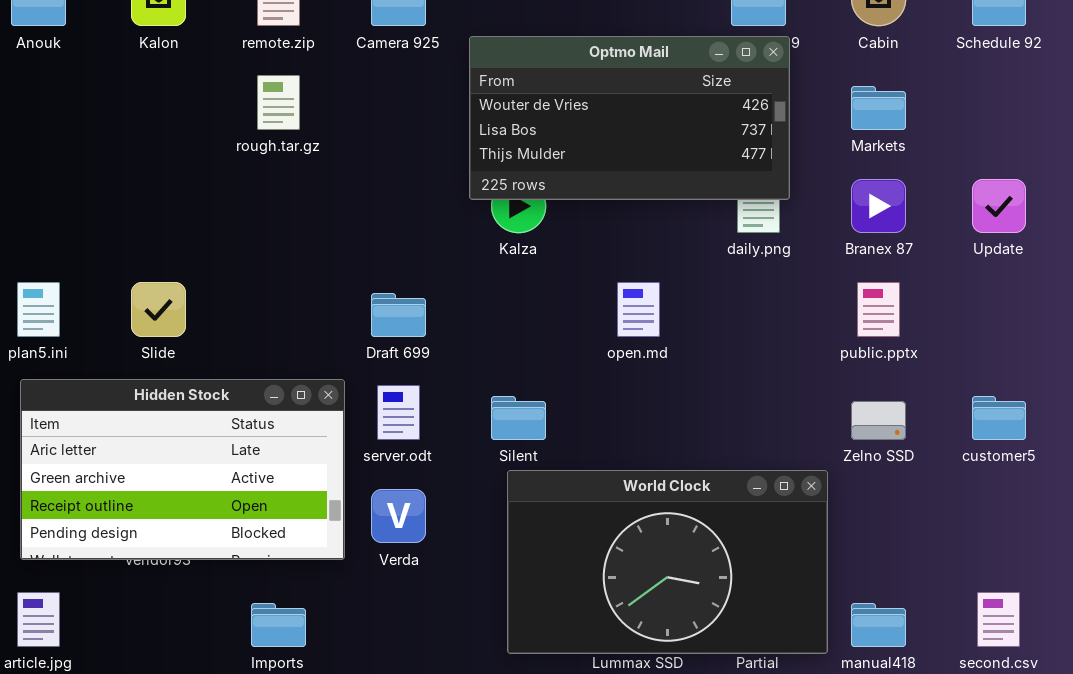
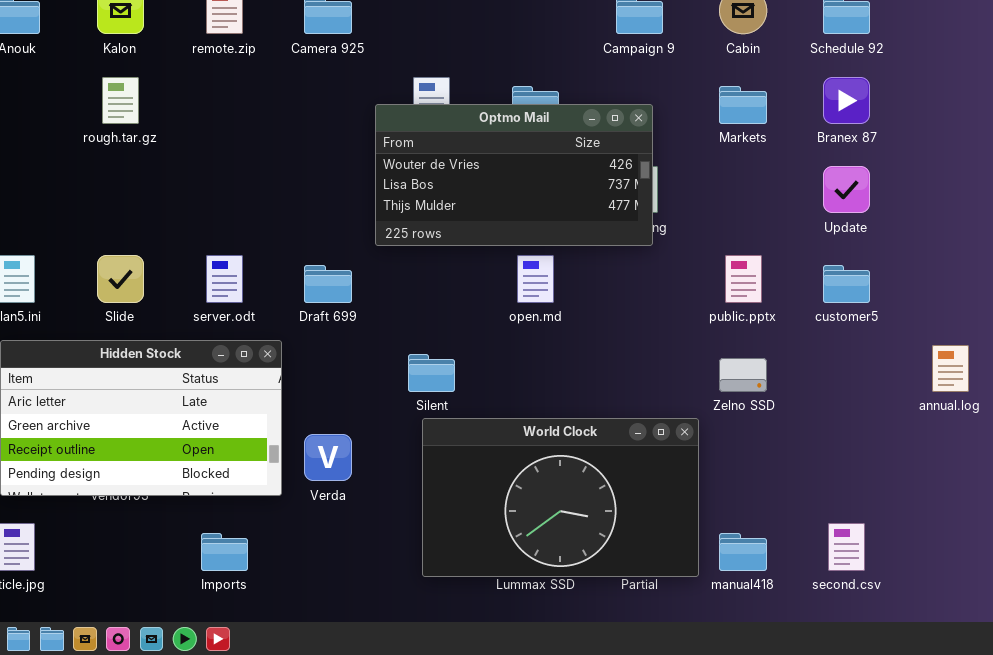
Optmo Mail: [469,36,790,200] -> [375,104,653,246], moved
rough.tar.gz: [257,75,300,130] -> [102,77,139,124], moved
Branex 87: [851,179,906,233] -> [823,77,870,124], moved
server.odt: [377,385,420,440] -> [206,255,243,303], moved
customer5: [972,396,1026,440] -> [823,265,870,303], moved

